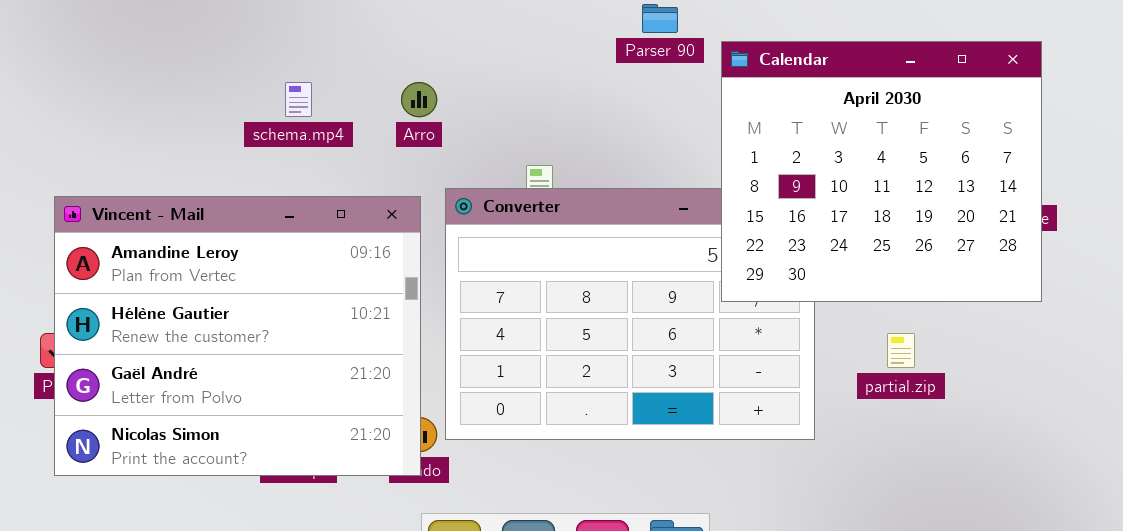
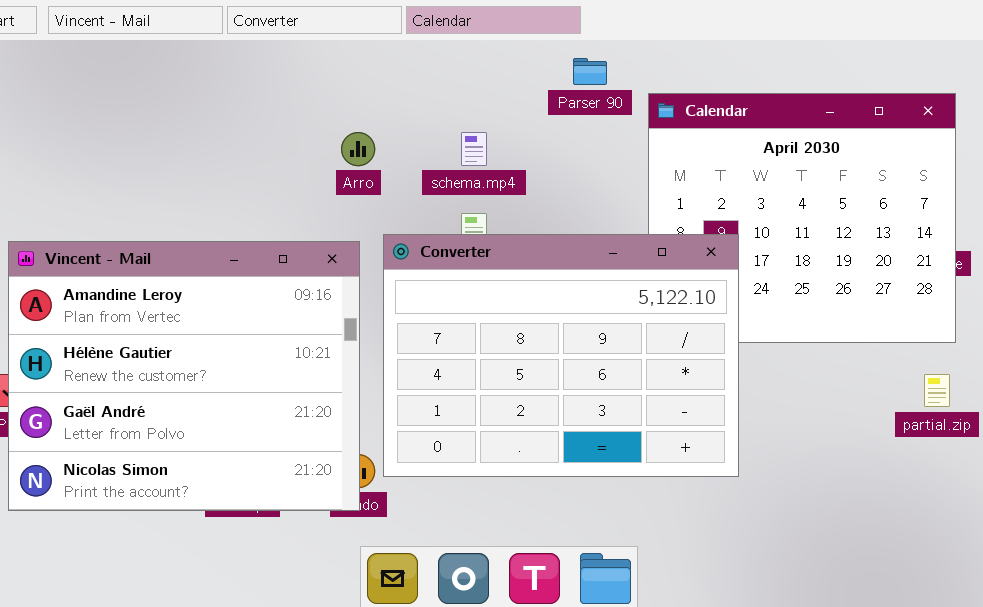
schema.mp4: [285,82,312,117] -> [461,132,487,166], moved
Converter: [445,188,815,440] -> [383,234,739,477], raised
partial.zip: [887,333,915,368] -> [924,374,950,407], moved

